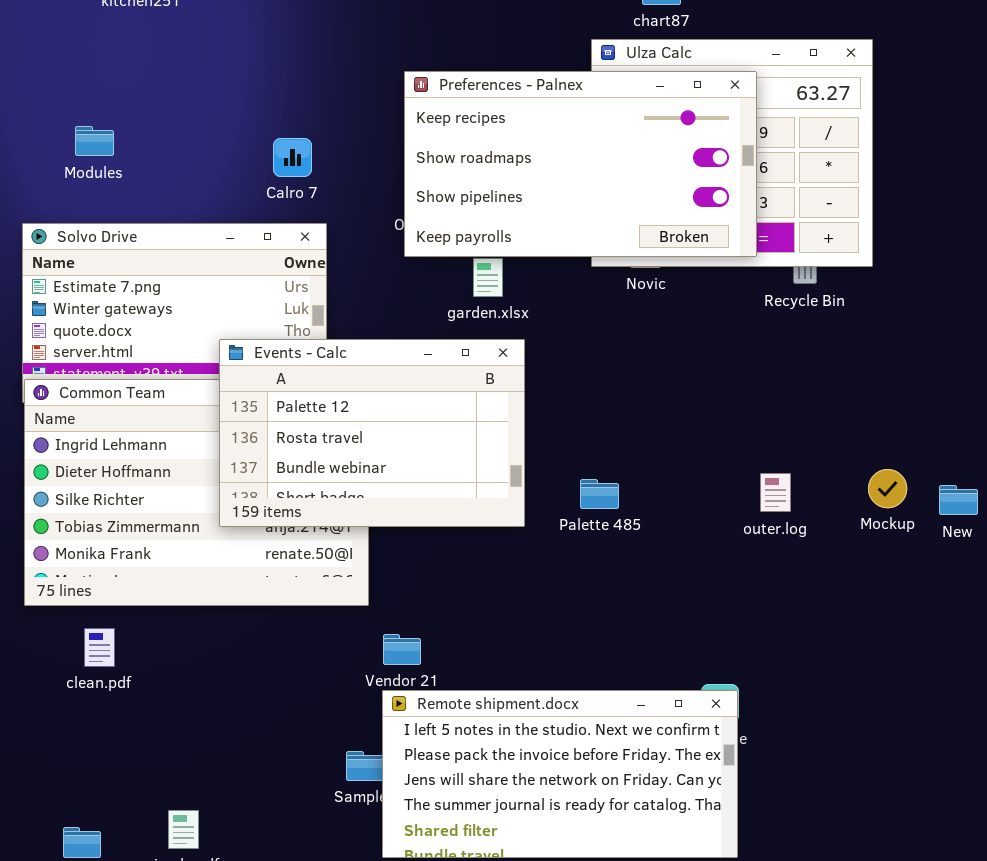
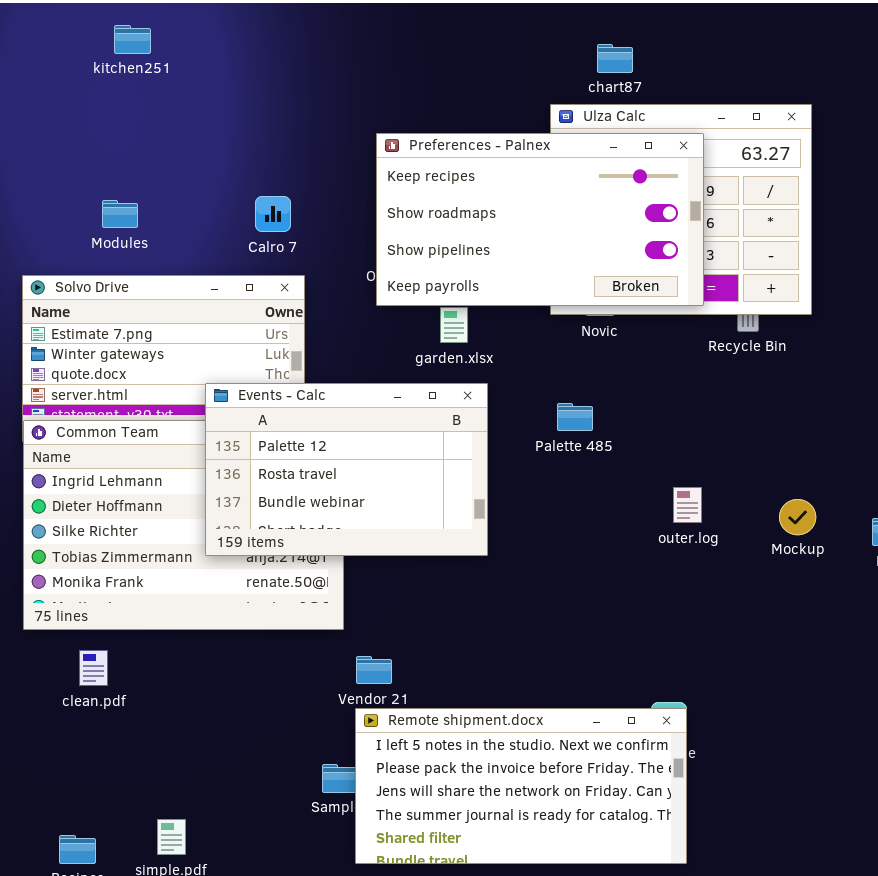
Modules: [75,126,114,156] -> [102,200,138,228], moved
Mockup: [868,469,907,508] -> [779,499,816,535], moved
outer.log: [760,473,791,512] -> [673,487,702,523], moved
Palette 485: [580,479,619,509] -> [557,403,593,431], moved

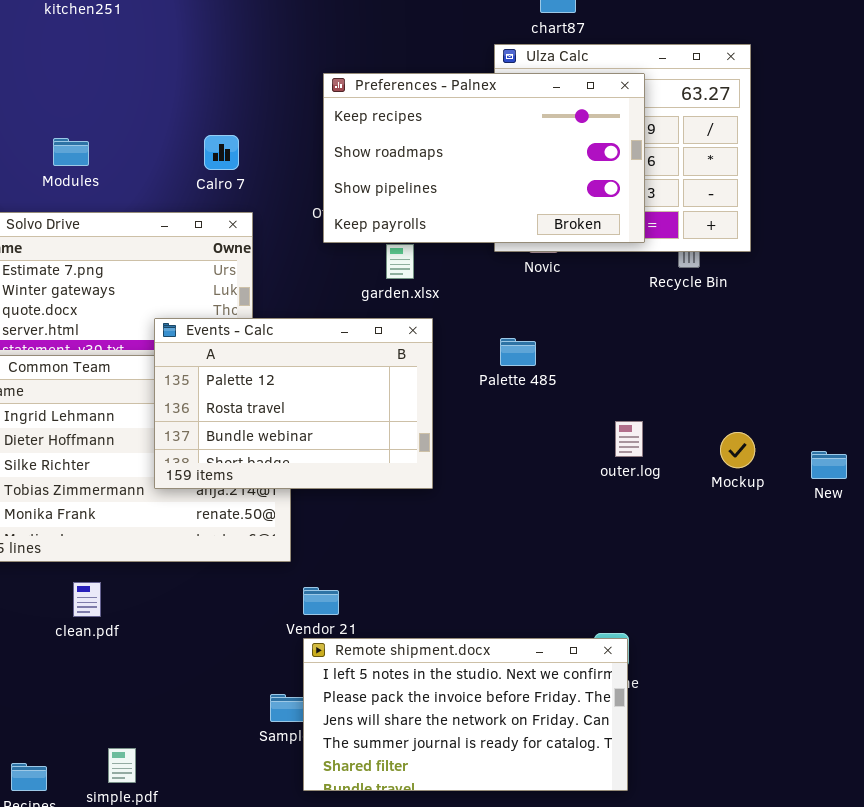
clean.pdf: [79,650,108,686] -> [73,582,101,617], moved

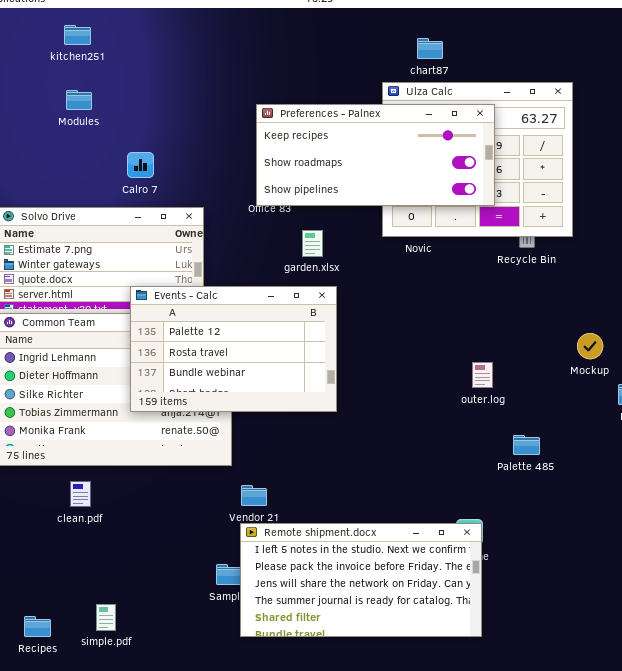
Preferences - Palnex: [323,73,645,243] -> [256,104,495,206], resized
Calro 7: [204,135,239,170] -> [127,152,154,178], moved
Modules: [53,138,89,166] -> [66,90,92,110], moved
Palette 485: [500,338,536,366] -> [513,435,540,455], moved
Mockup: [720,432,755,468] -> [577,333,603,359], moved

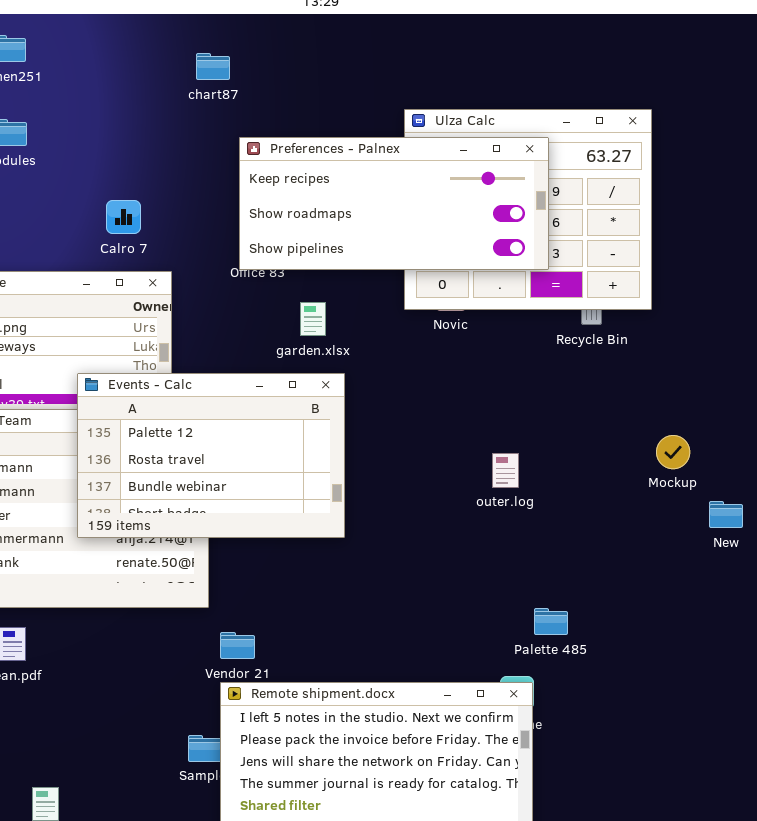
chart87: [417,38,443,59] -> [196,53,230,80], moved
Calro 7: [127,152,154,178] -> [106,200,141,234], moved
outer.log: [472,362,493,388] -> [492,453,519,488], moved
Palette 485: [513,435,540,455] -> [534,608,568,635], moved

